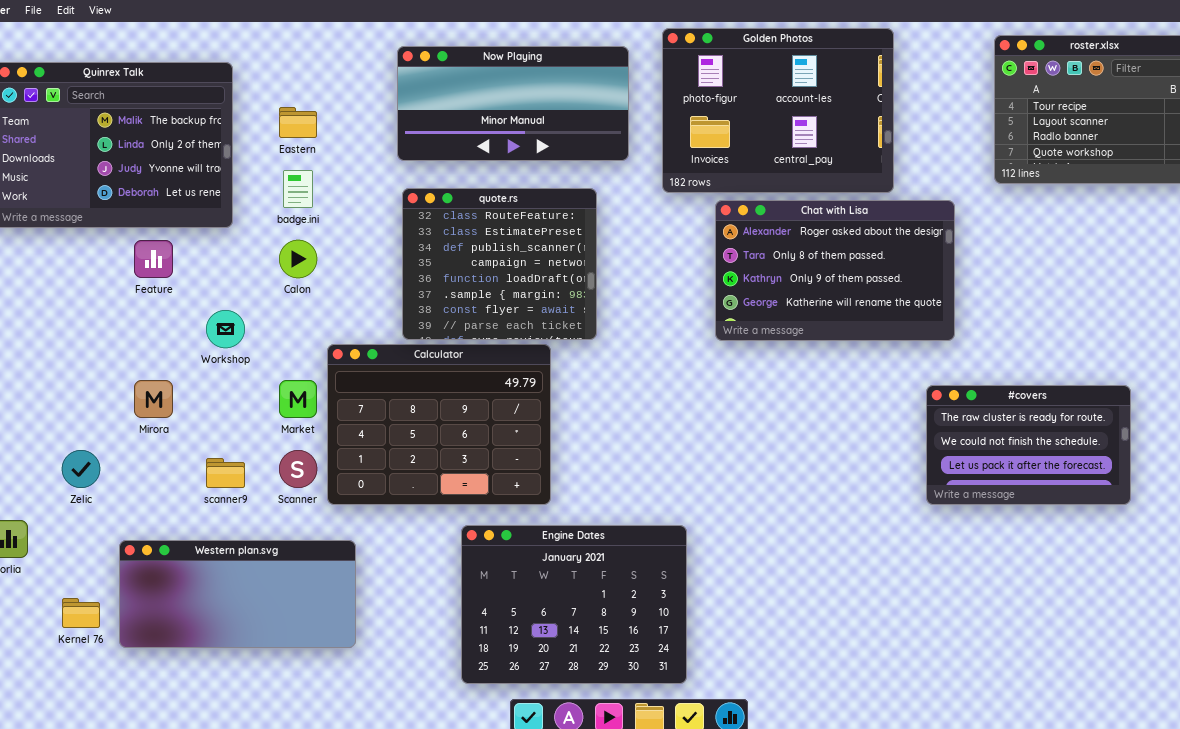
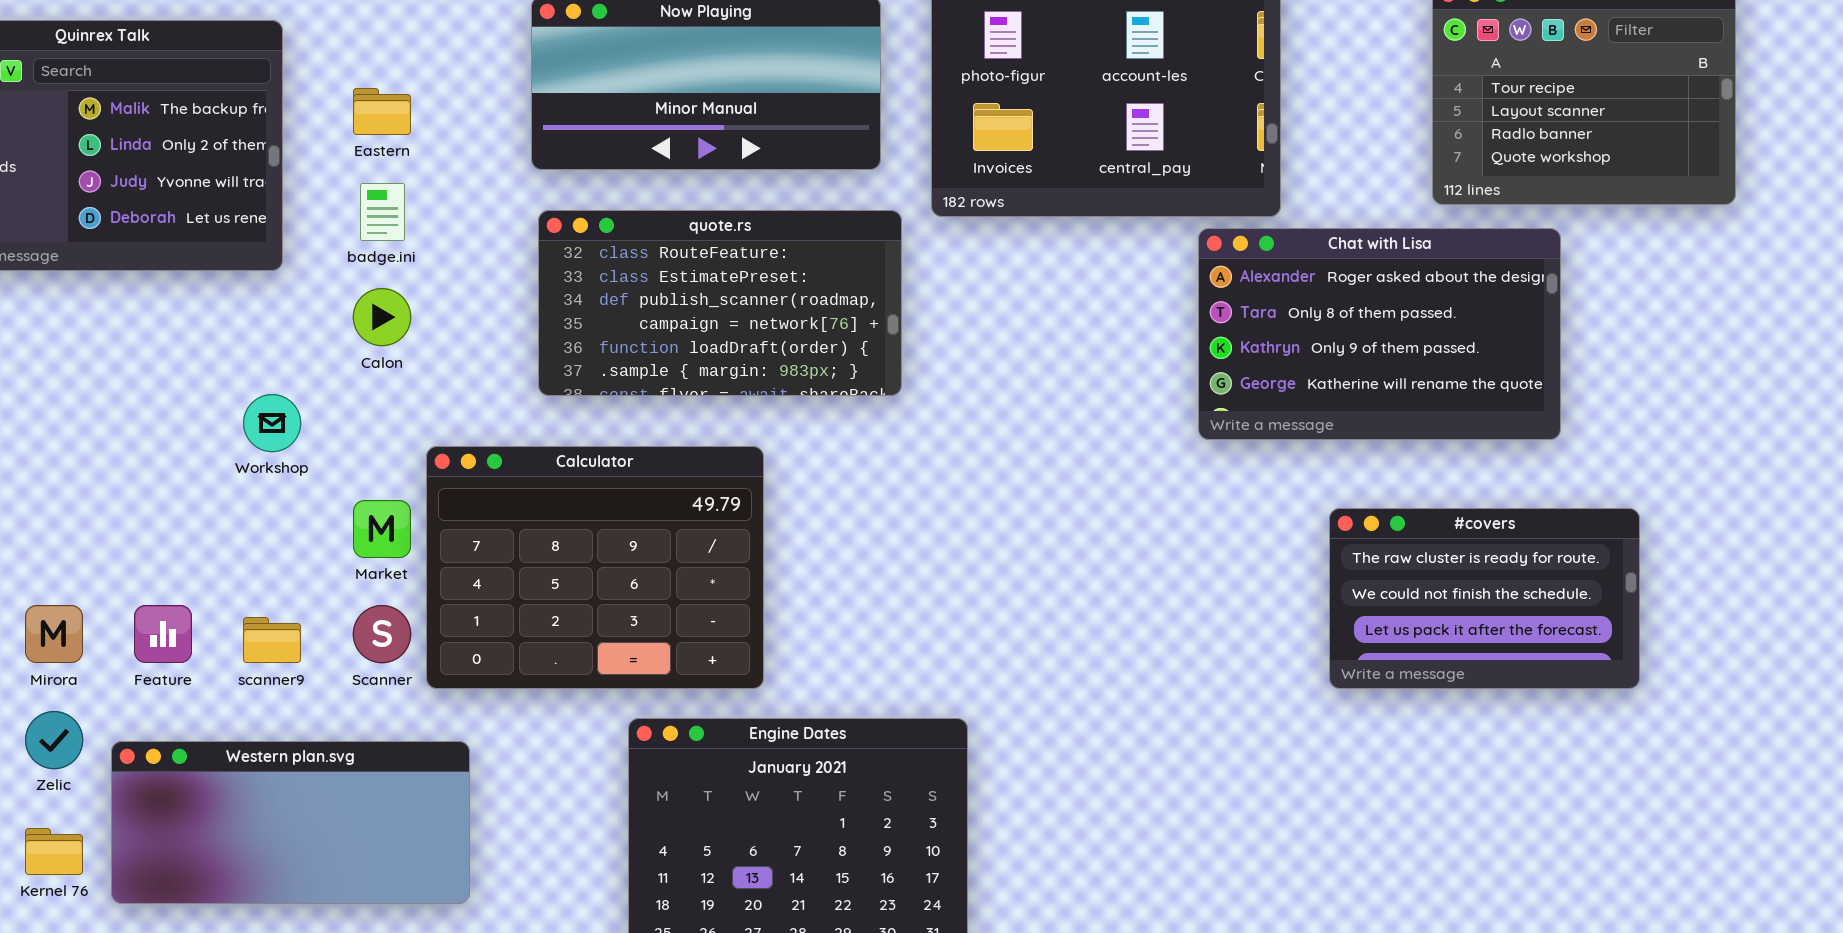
quote.rs: [402,188,597,340] -> [538,210,902,396], resized
Chat with Lisa: [715,200,955,341] -> [1198,228,1561,440], moved
Feature: [134,240,173,278] -> [134,605,192,663], moved
Mirora: [134,380,173,418] -> [25,605,83,663], moved
Zelic: [62,450,100,488] -> [25,711,83,769], moved

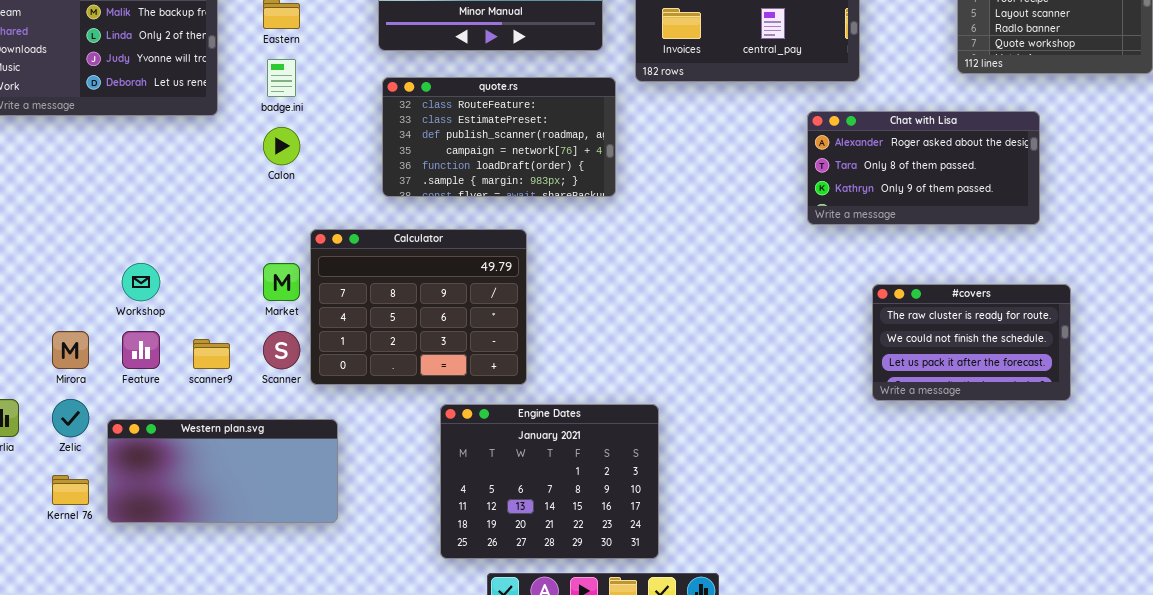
Chat with Lisa: [1198,228,1561,440] -> [807,111,1040,225], resized
Workshop: [243,394,301,452] -> [122,263,160,301], moved
#covers: [1329,508,1640,689] -> [872,284,1071,401], moved

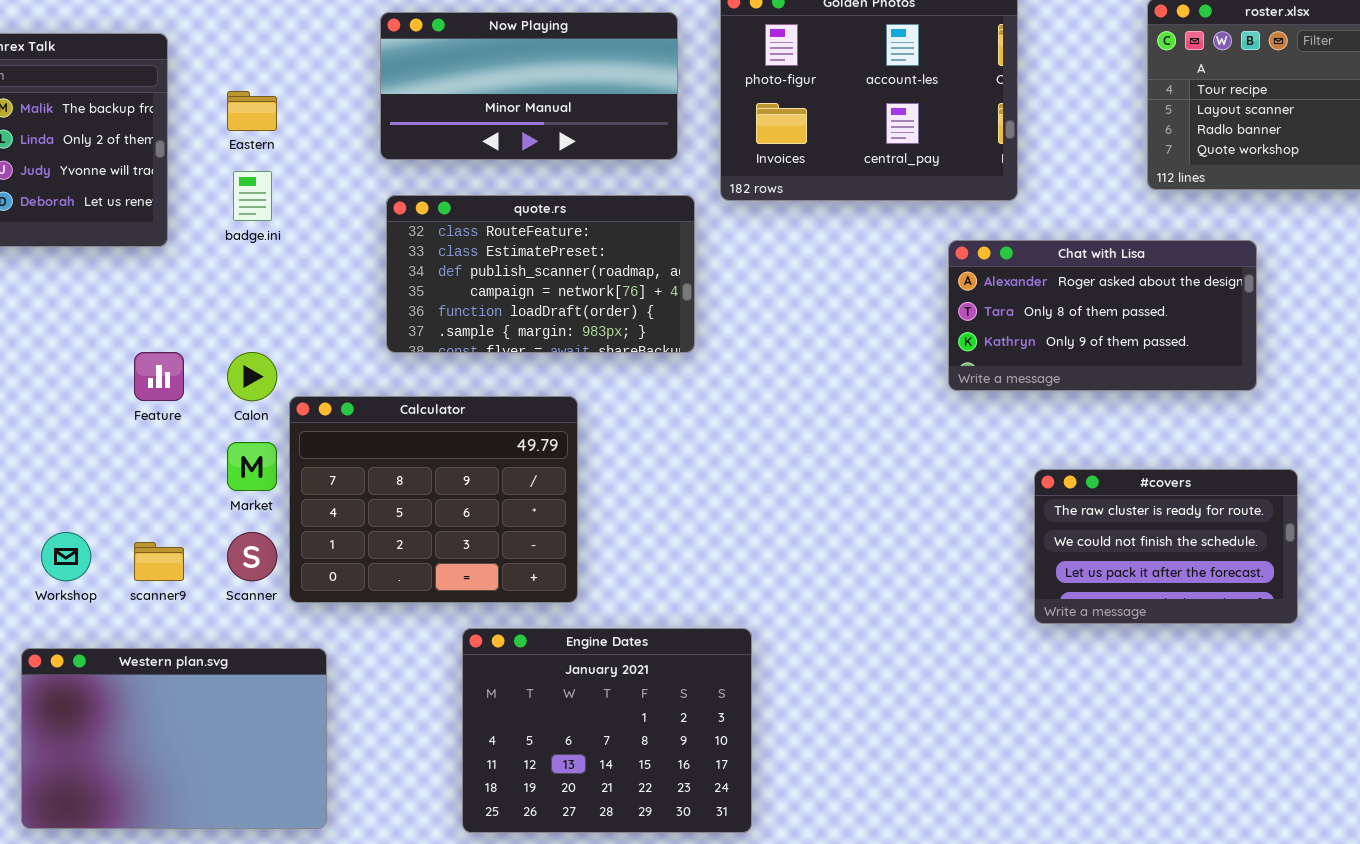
Calon: [263,127,300,165] -> [227,352,277,401], moved
Workshop: [122,263,160,301] -> [41,532,91,581], moved
Feature: [122,331,160,369] -> [134,352,184,401], moved
Western plan.svg: [107,419,338,523] -> [21,648,327,829], resized

